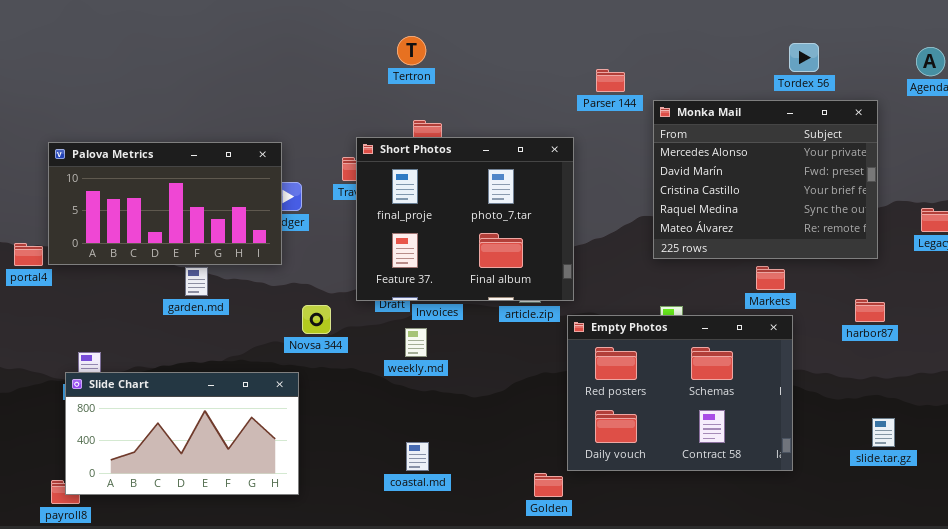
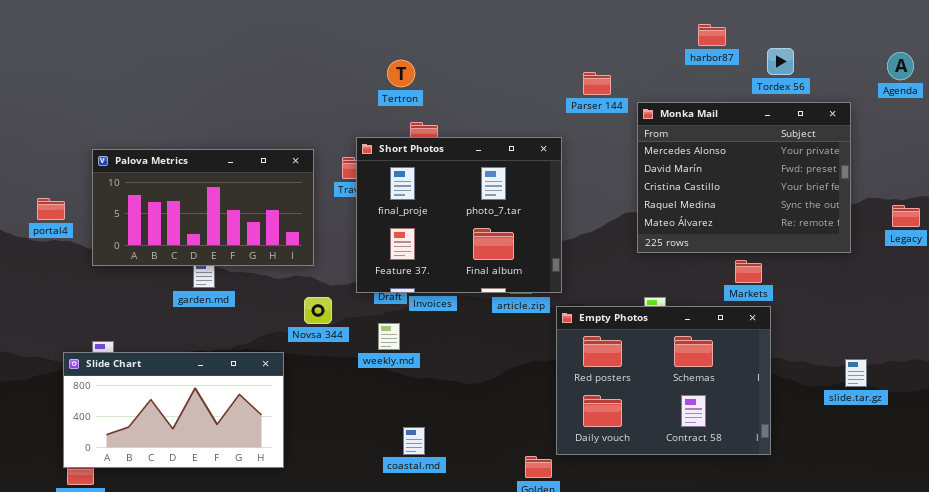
Tertron: [397,36,426,65] -> [387,60,415,87], moved
Palova Metrics: [48,142,282,265] -> [92,149,314,266], moved
portal4: [14,243,43,266] -> [37,198,65,220], moved
harbor87: [855,299,885,322] -> [698,24,726,46], moved
weekly.md: [405,328,427,357] -> [378,323,400,350], moved
Slide Chart: [65,372,299,495] -> [63,352,284,468], moved
slide.tar.gz: [872,418,895,447] -> [845,359,867,387], moved

